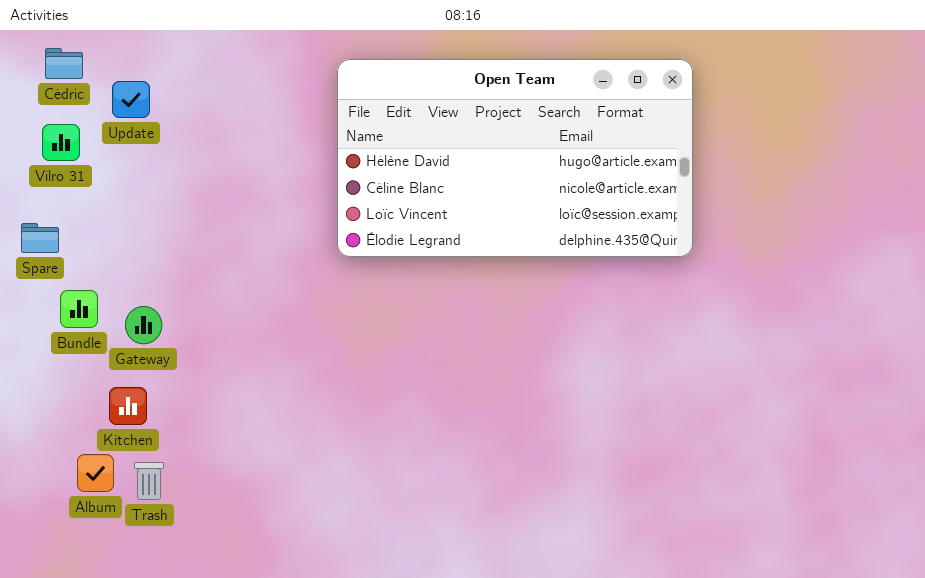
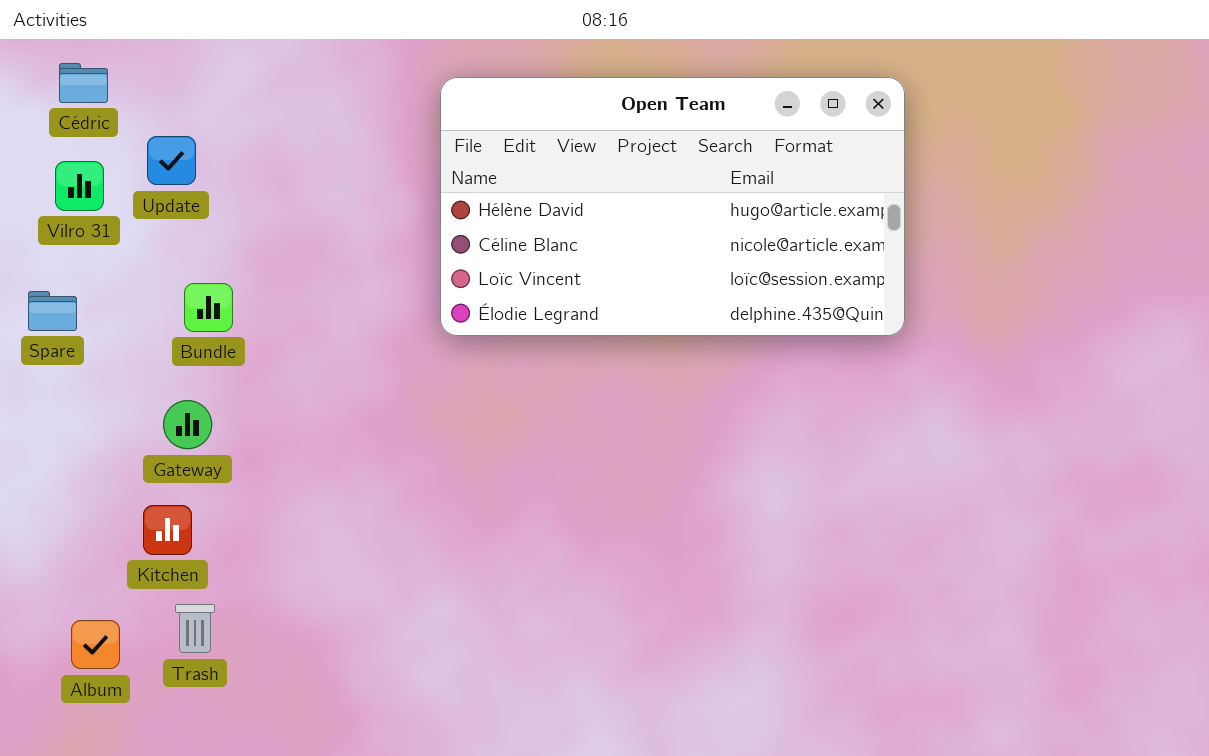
Update: [112,81,150,118] -> [147,136,196,185], moved
Bundle: [60,290,98,328] -> [184,283,233,332], moved
Album: [77,454,114,492] -> [71,620,120,669], moved

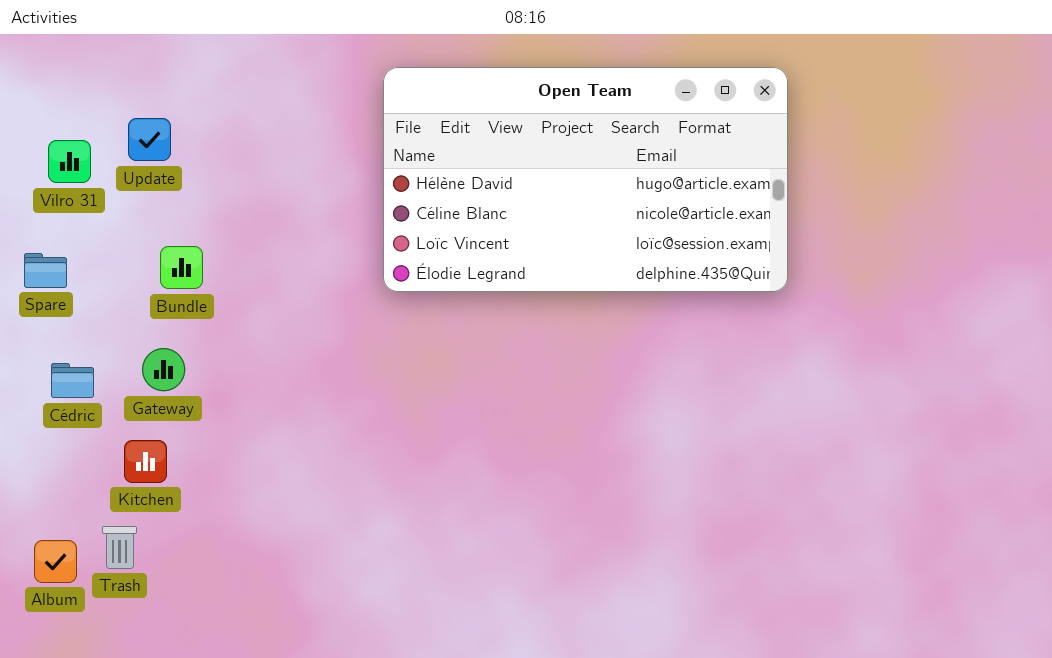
Cédric: [59,63,108,103] -> [51,363,94,398], moved
Trash: [175,604,215,653] -> [102,526,137,569], moved
Album: [71,620,120,669] -> [34,540,77,583], moved

